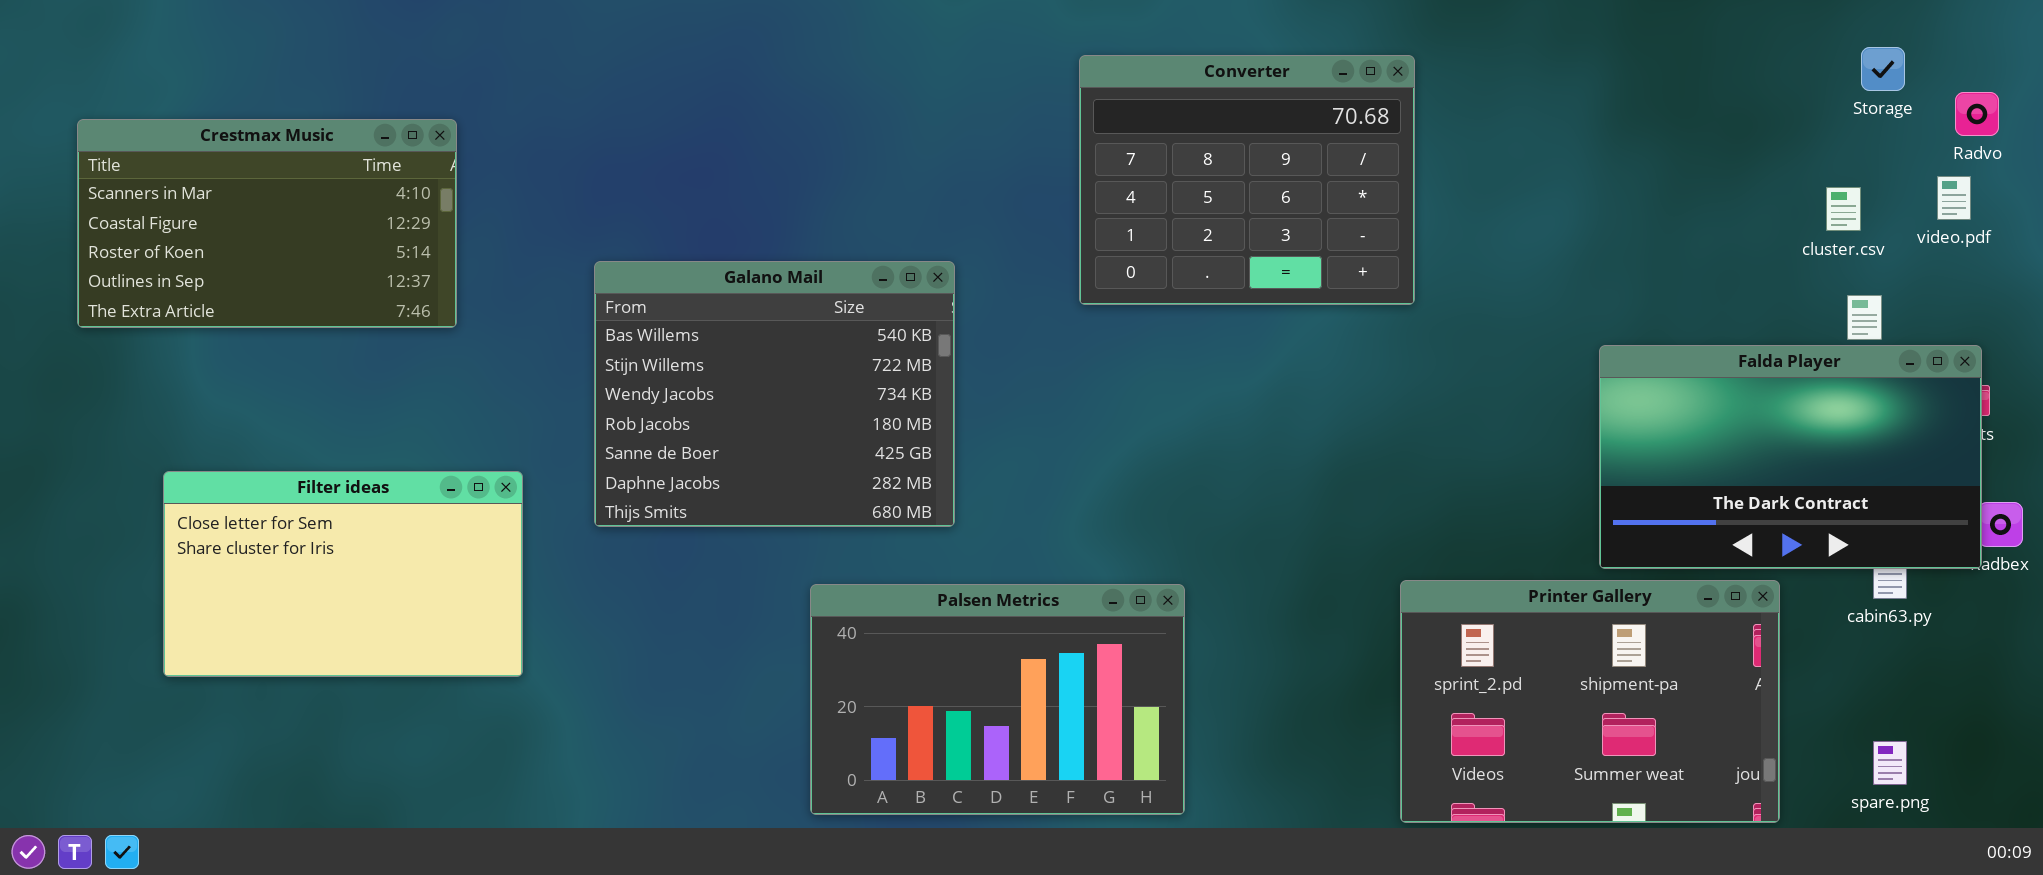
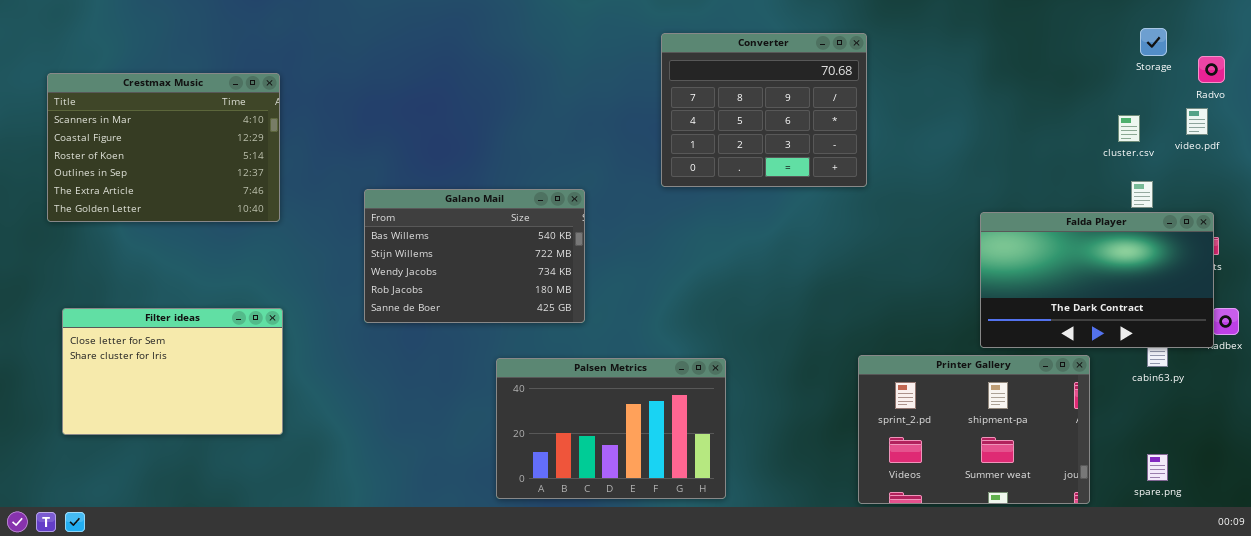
Crestmax Music: [77,119,457,328] -> [47,73,280,222], resized
Galano Mail: [594,261,955,527] -> [364,189,585,323], resized
Filter ideas: [163,471,523,677] -> [62,308,283,435], moved

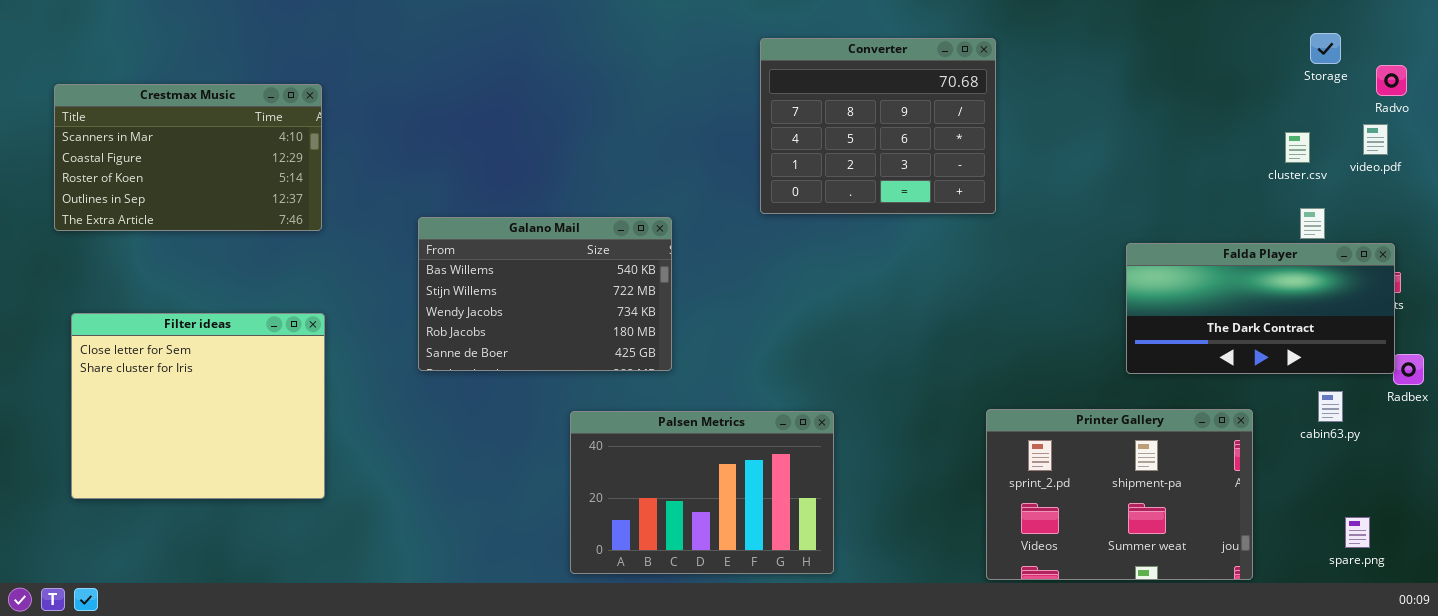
Crestmax Music: [47,73,280,222] -> [54,84,322,231], resized
Falda Player: [980,212,1214,348] -> [1126,243,1395,374], resized
Filter ideas: [62,308,283,435] -> [71,313,325,499], resized
spare.png: [1147,454,1168,481] -> [1345,517,1370,548], moved

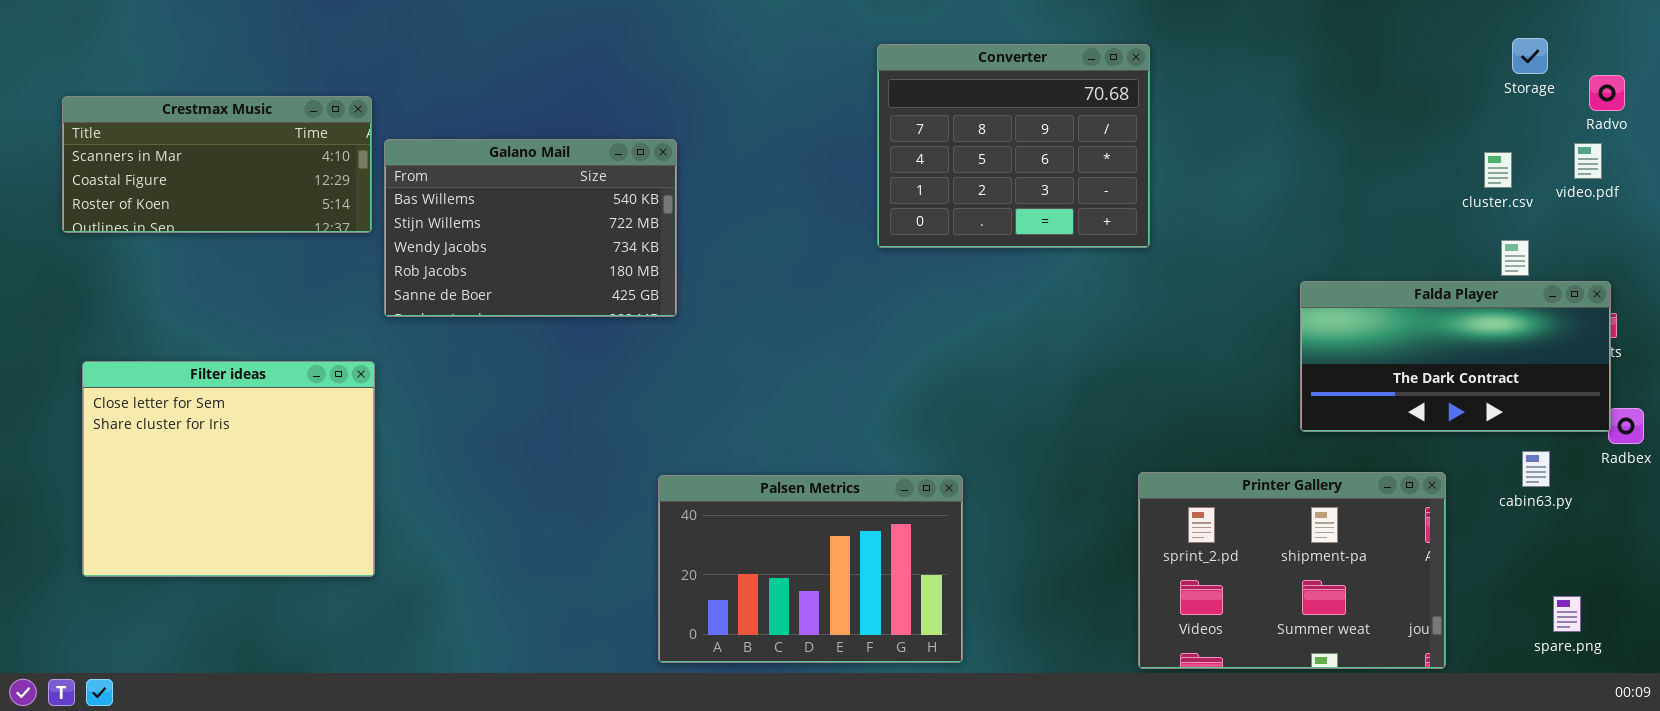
Crestmax Music: [54,84,322,231] -> [62,96,372,233], resized
Galano Mail: [418,217,672,371] -> [384,139,677,317], moved

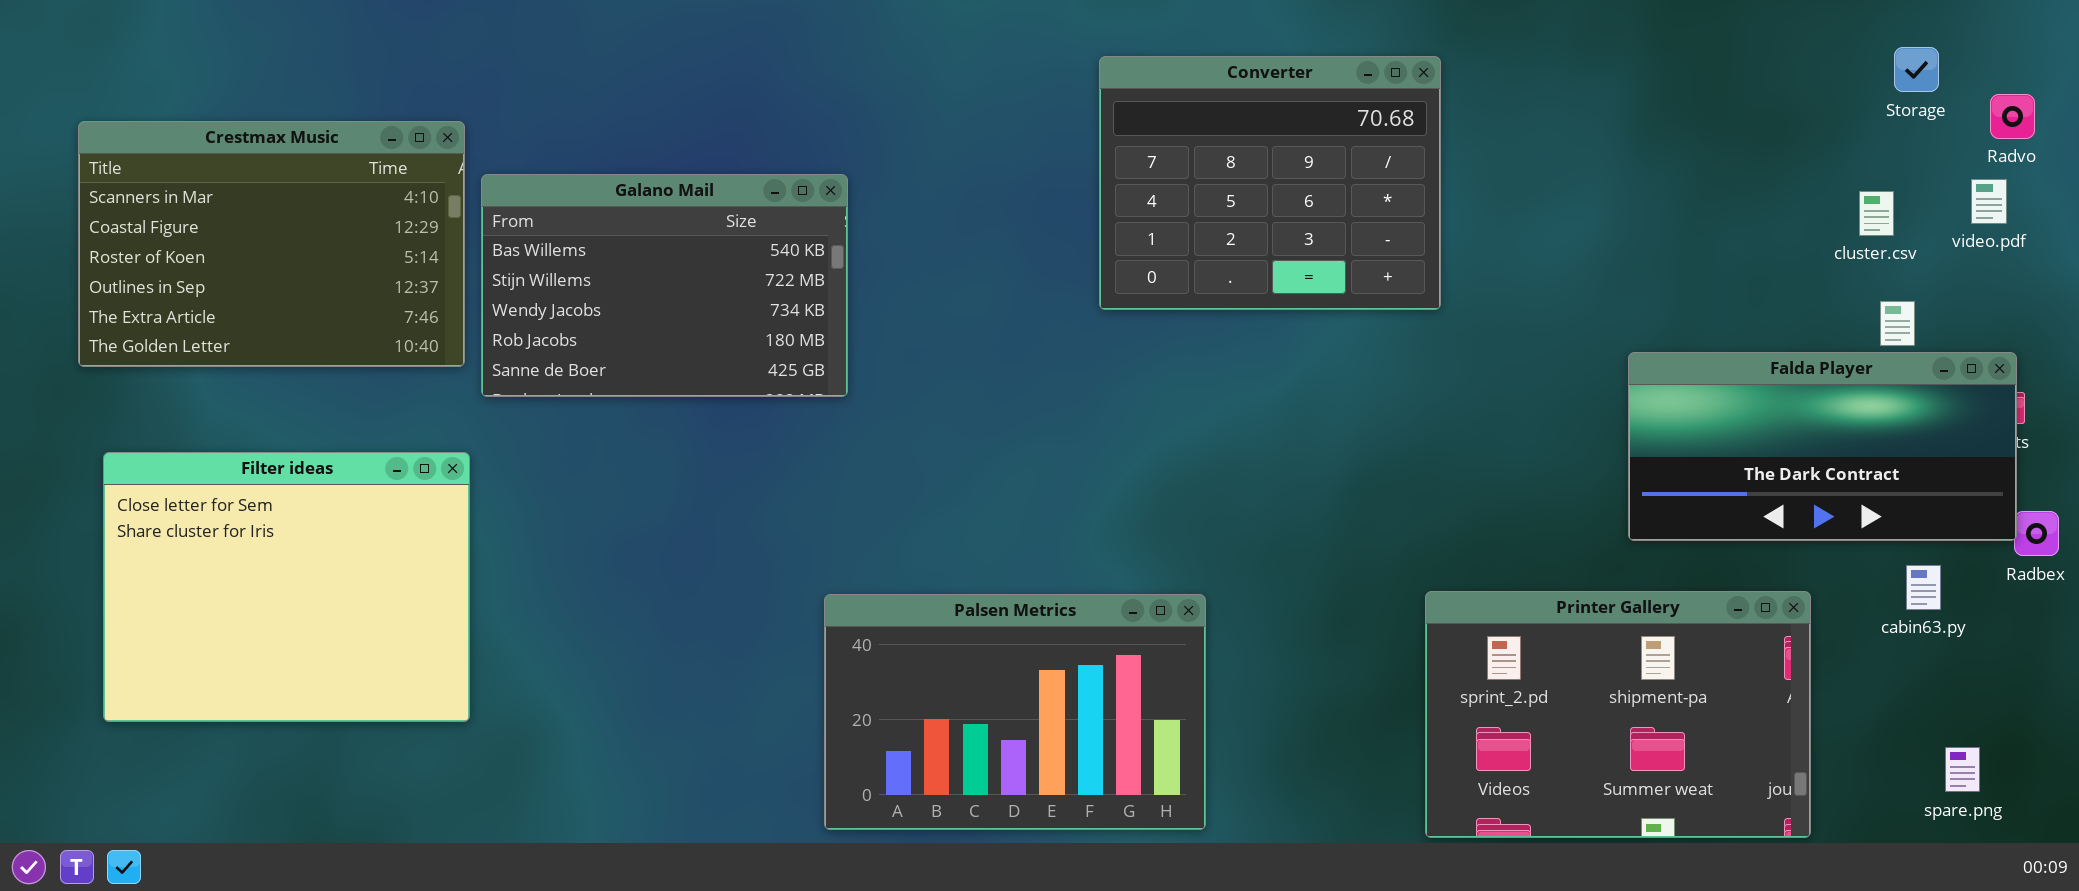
Crestmax Music: [62,96,372,233] -> [78,121,465,367], resized

